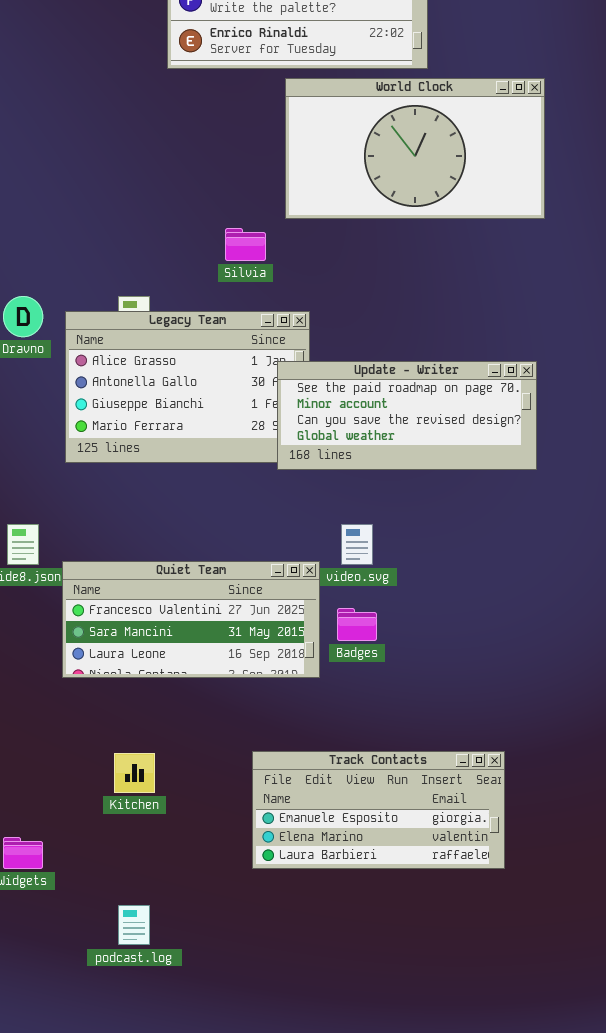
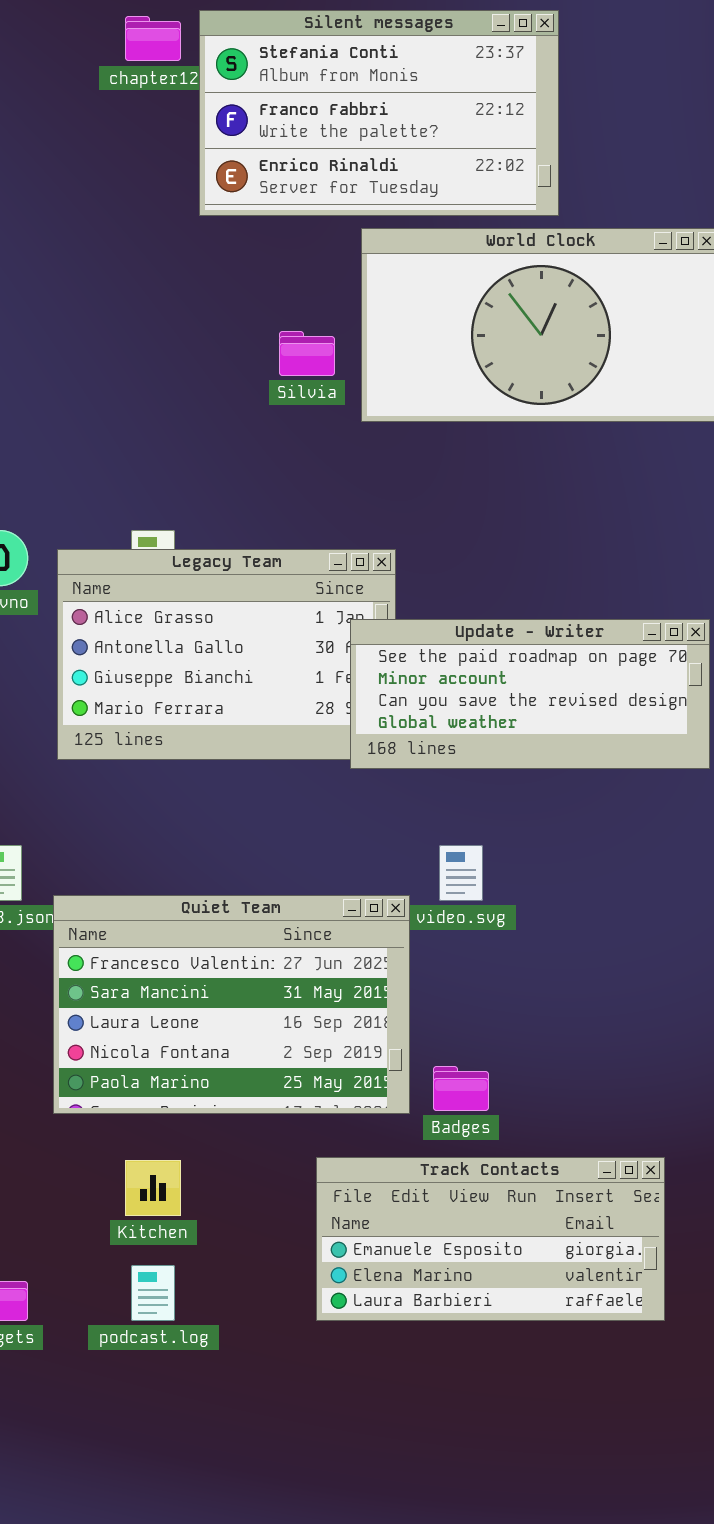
Silvia: [225,228,266,261] -> [279,331,335,376], moved
Quiet Team: [62,561,320,678] -> [53,895,410,1114], resized
Badges: [337,608,377,641] -> [433,1066,489,1111], moved
podcast.log: [118,905,150,945] -> [131,1265,175,1321], moved

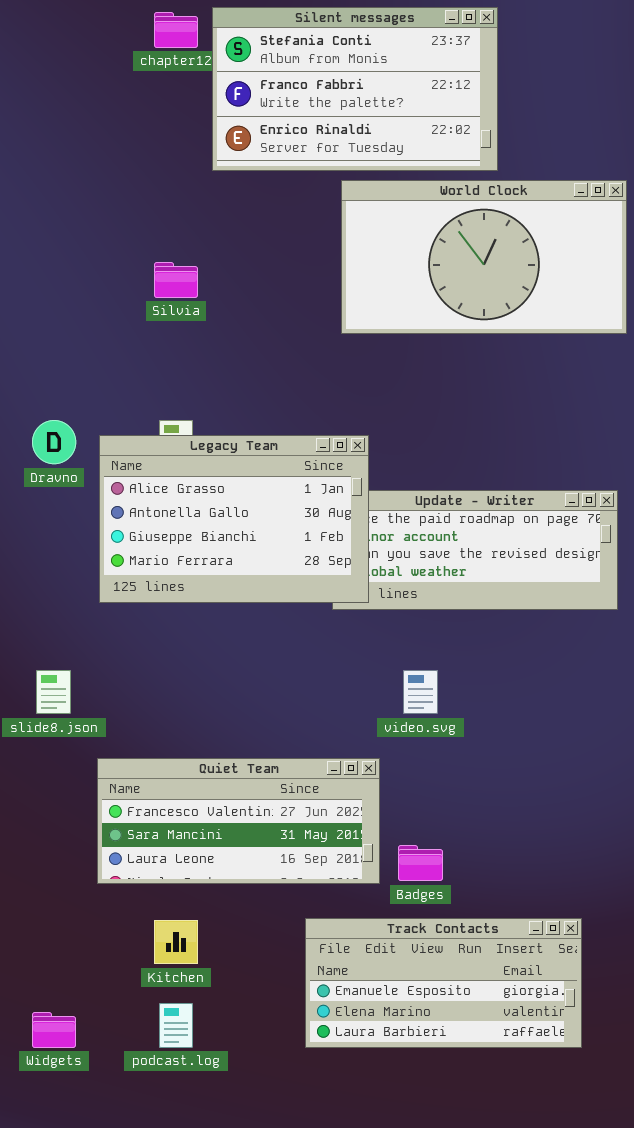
Silvia: [279,331,335,376] -> [154,262,198,298], moved
Legacy Team: [57,549,396,760] -> [99,435,369,603], raised
Quiet Team: [53,895,410,1114] -> [97,758,380,884], resized

